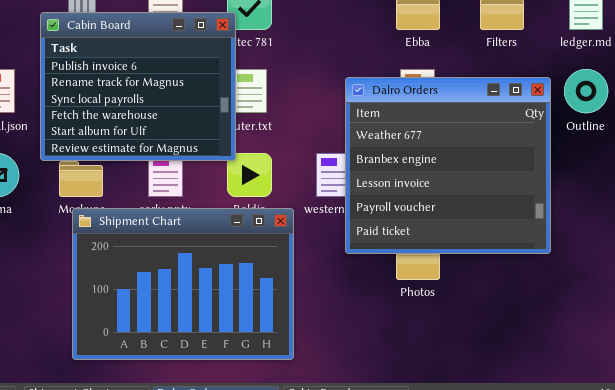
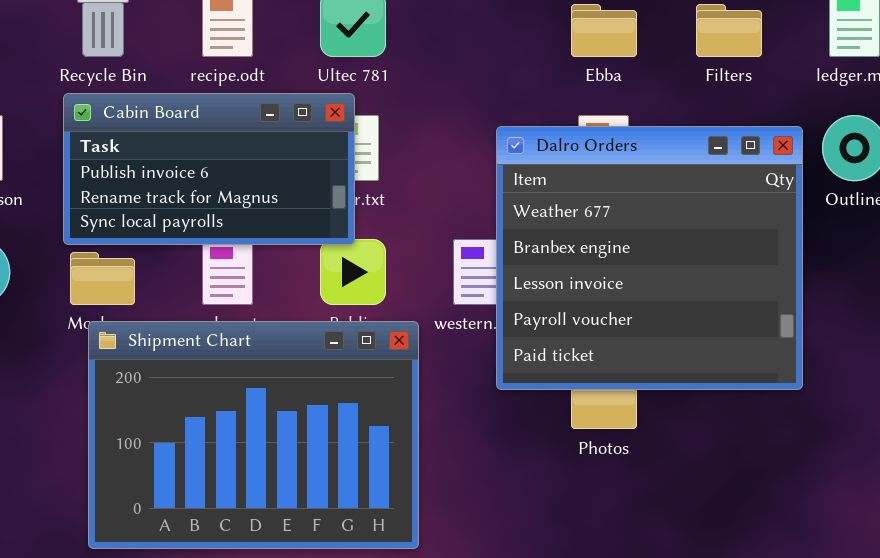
Cabin Board: [40,12,236,161] -> [63,93,355,245], moved, resized

